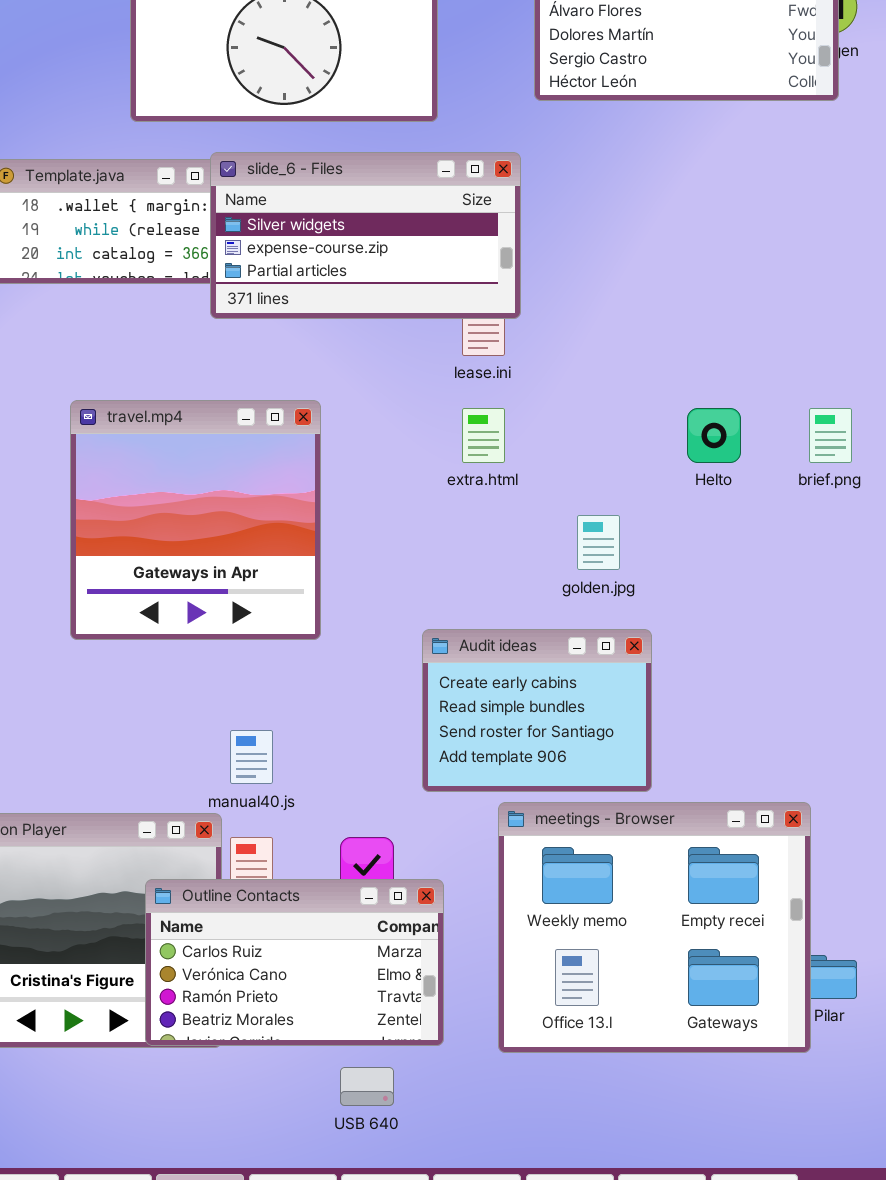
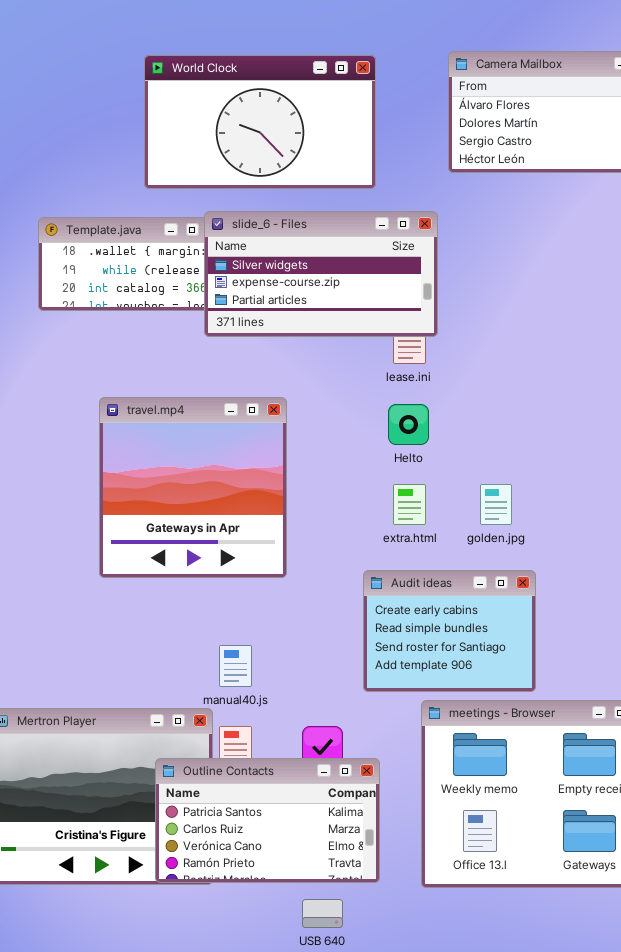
extra.html: [462,408,505,463] -> [393,484,426,525], moved
Helto: [687,408,741,463] -> [388,404,429,445], moved
Outline Contacts: [145,879,444,1046] -> [155,758,380,883], scrolled up 1 row

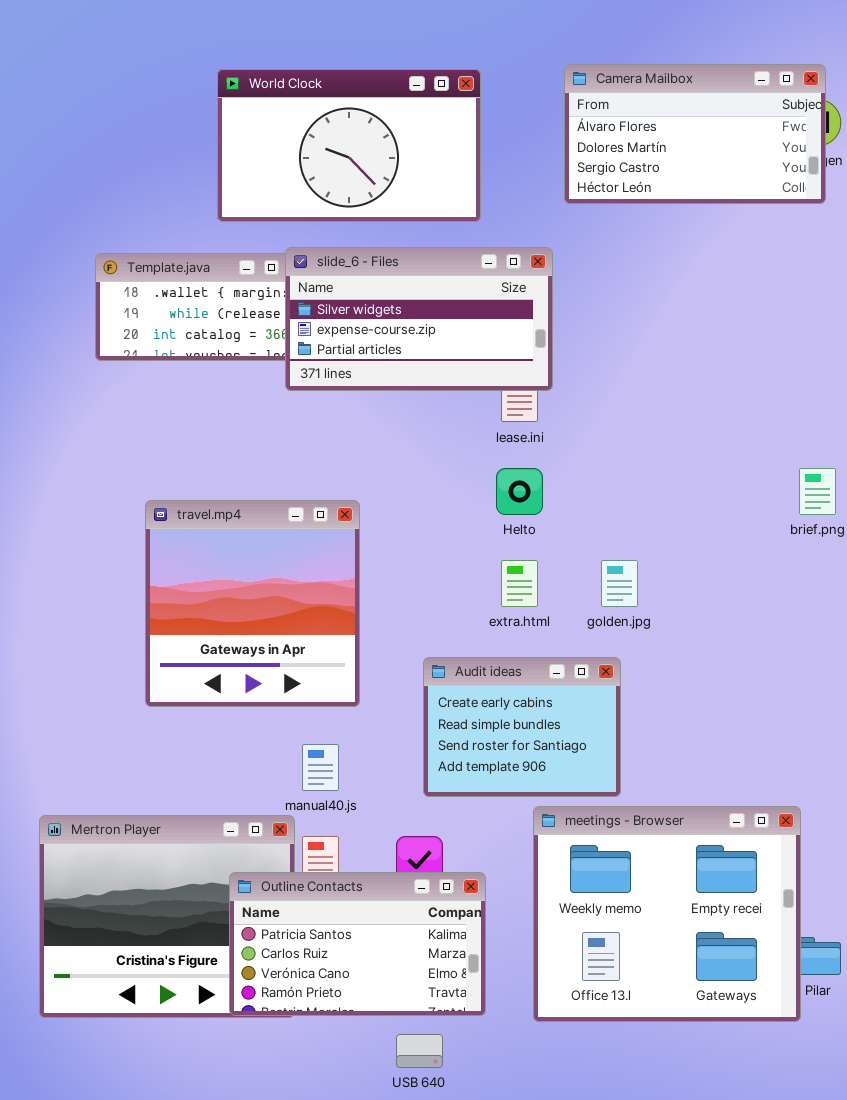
travel.mp4: [99,397,287,578] -> [145,500,360,707], moved
Audit ideas: [363,570,536,692] -> [423,657,621,797], moved

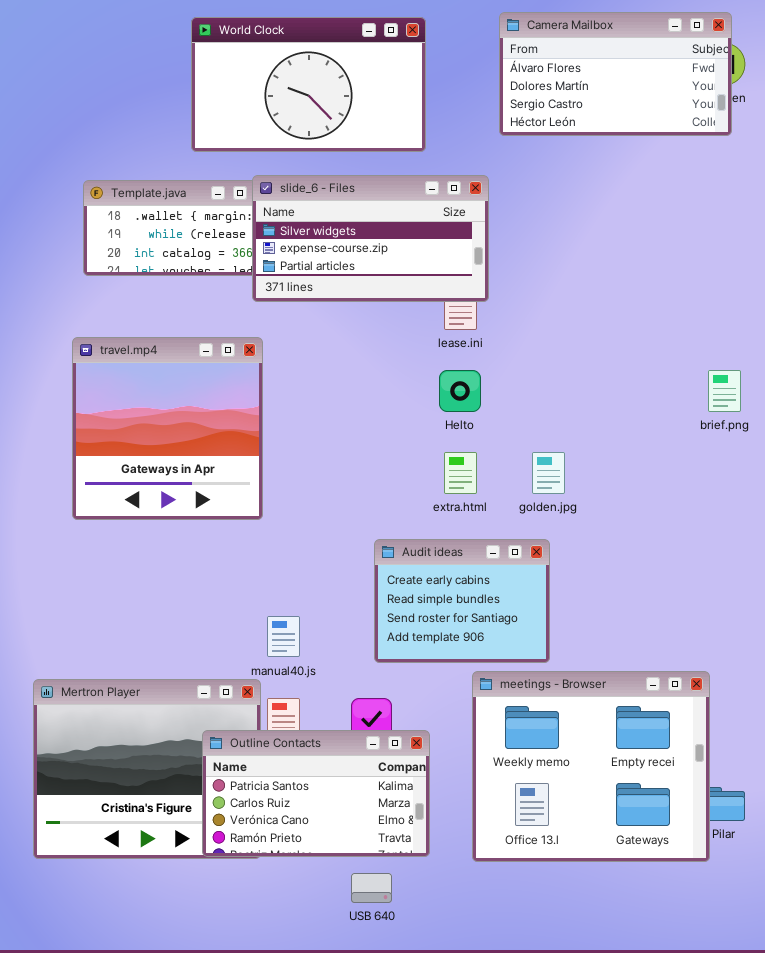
travel.mp4: [145,500,360,707] -> [72,337,263,520], moved

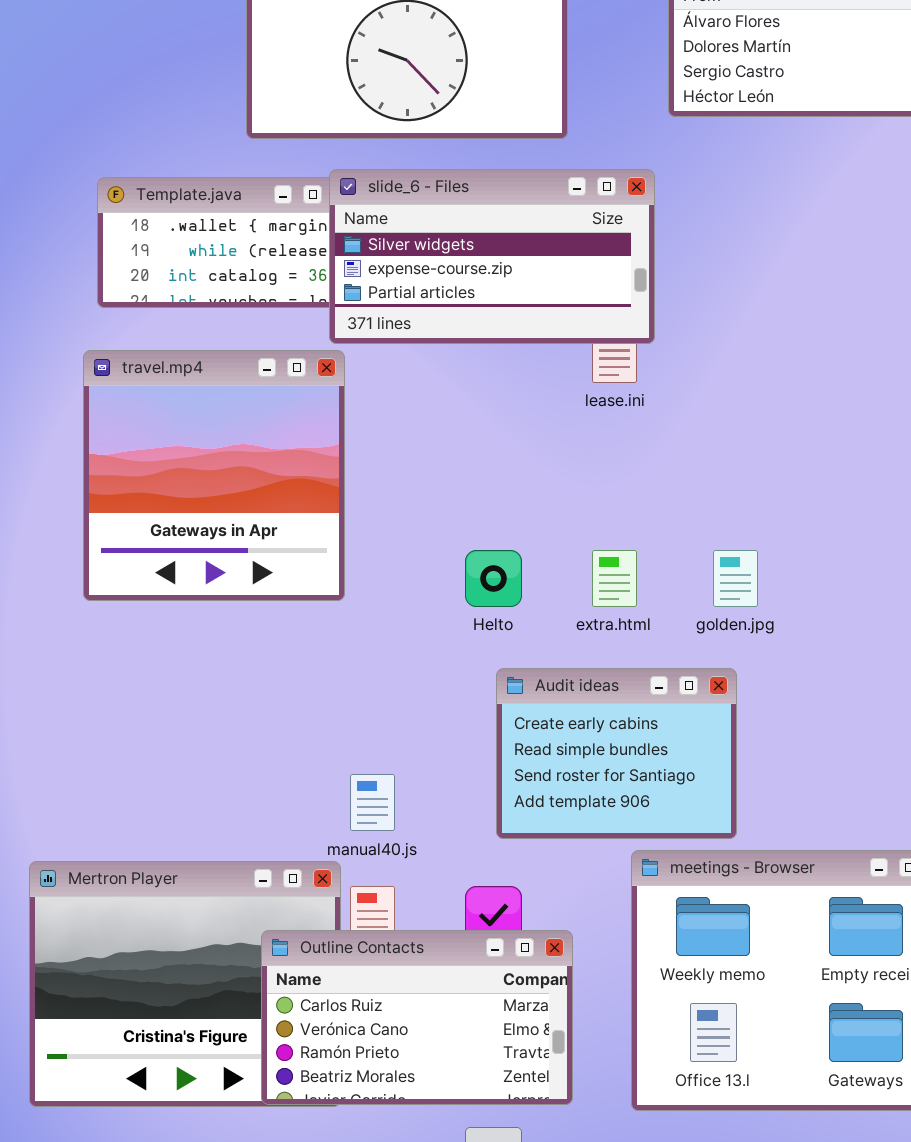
travel.mp4: [72,337,263,520] -> [83,350,345,601], moved
Helto: [439,370,481,412] -> [465,550,522,607], moved
Outline Contacts: [202,730,430,857] -> [261,930,573,1105], scrolled down 1 row

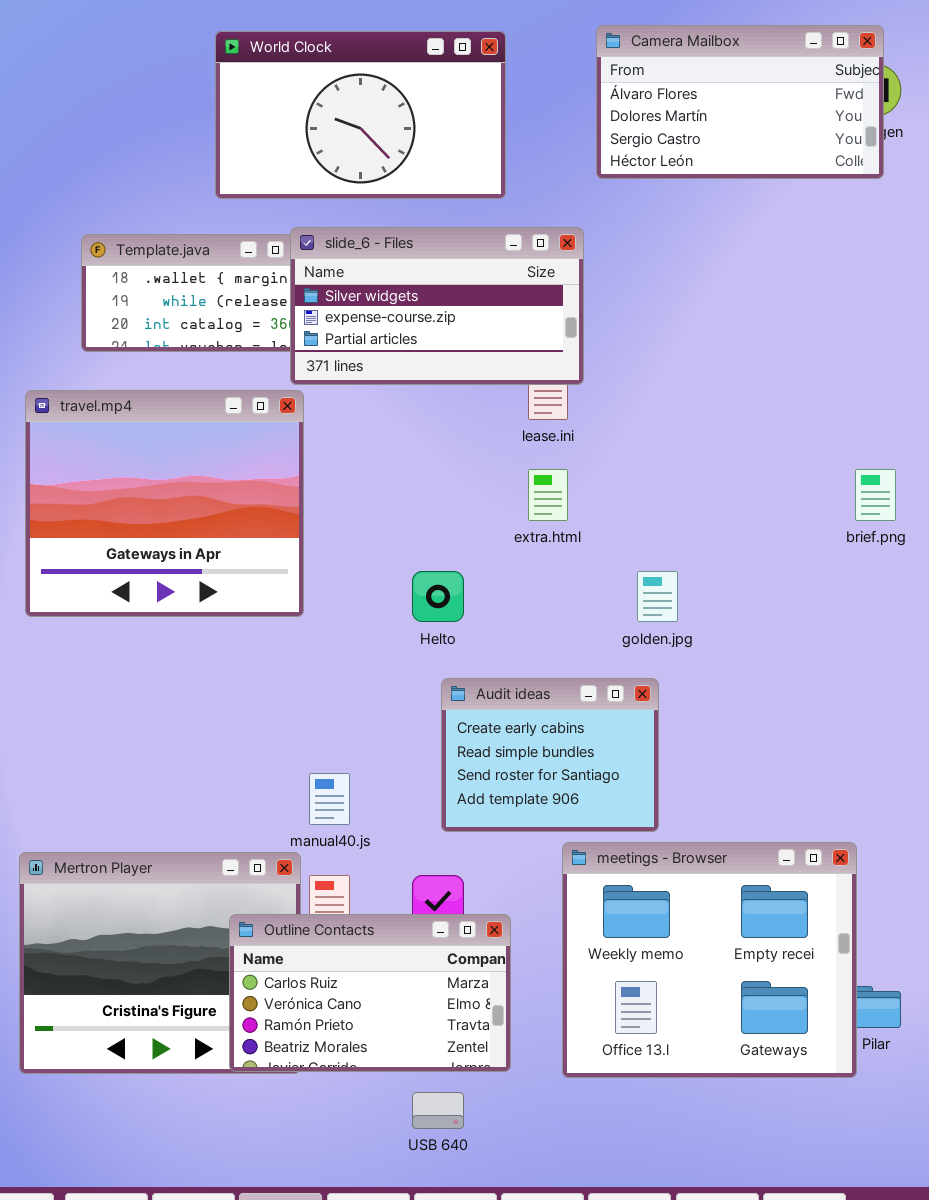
travel.mp4: [83,350,345,601] -> [25,390,304,617], resized
extra.html: [592,550,637,607] -> [528,469,568,521], moved

